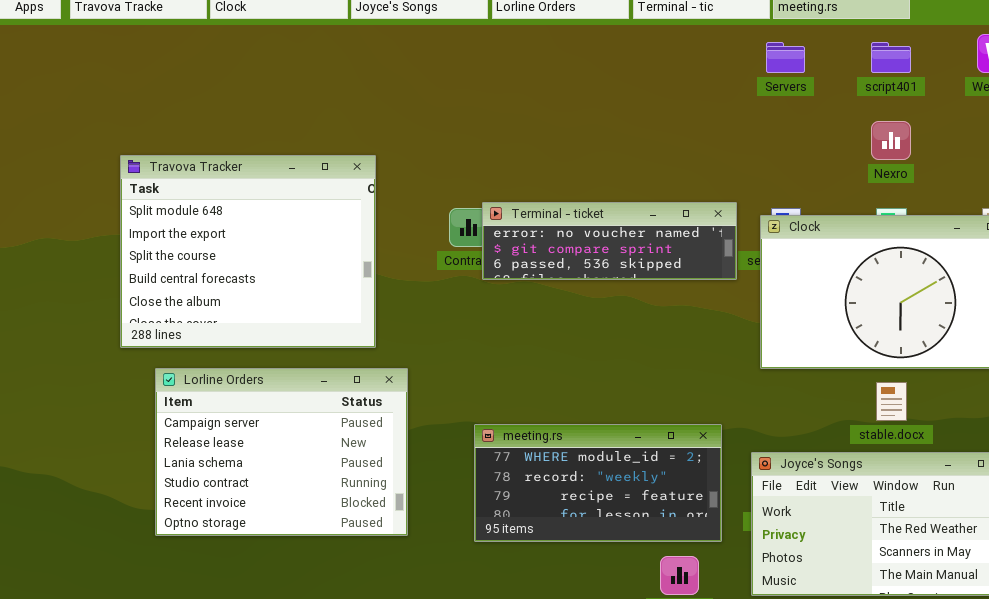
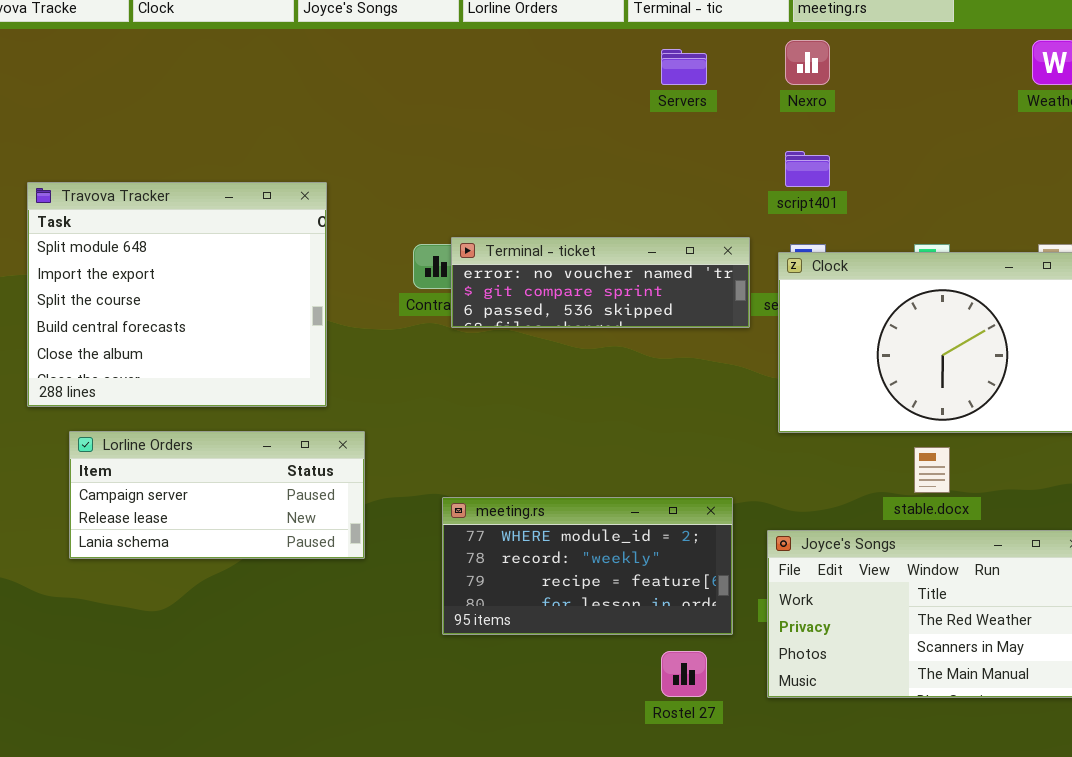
Servers: [766,42,805,73] -> [661,49,707,85], moved
script401: [871,42,911,73] -> [785,151,830,187], moved
Nexro: [871,121,911,160] -> [785,40,830,85], moved
Lorline Orders: [155,368,408,536] -> [69,431,365,559], resized

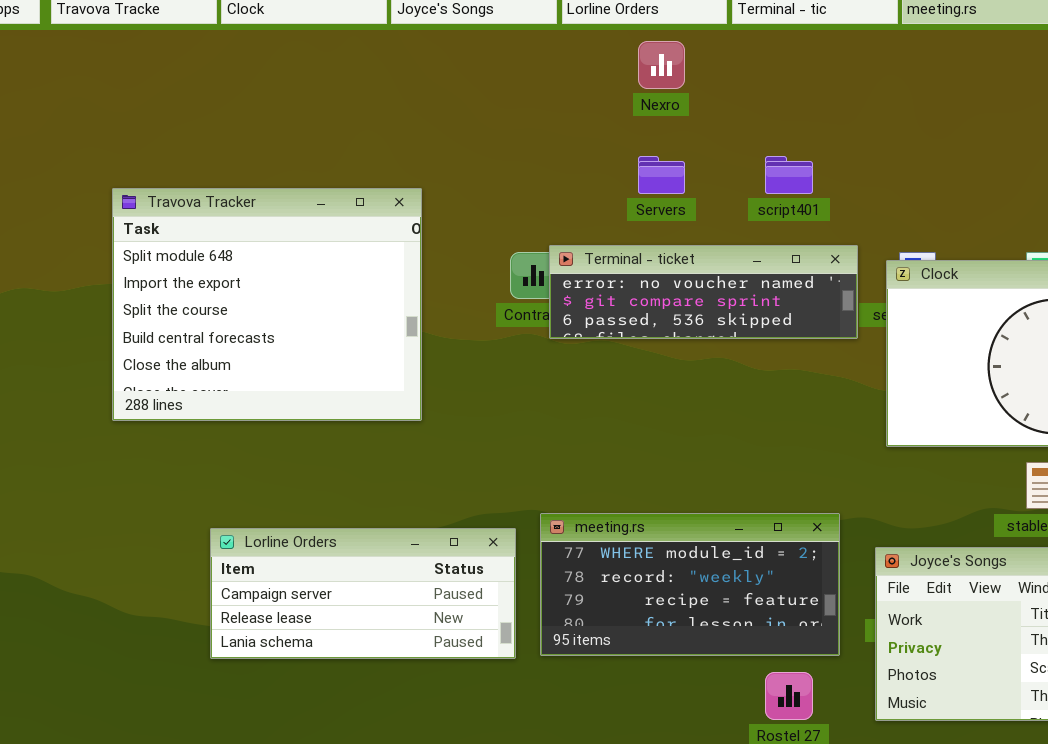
Nexro: [785,40,830,85] -> [638,41,685,89], moved
Servers: [661,49,707,85] -> [638,156,685,194], moved
script401: [785,151,830,187] -> [765,156,813,194], moved
Lorline Orders: [69,431,365,559] -> [210,528,516,659], moved

